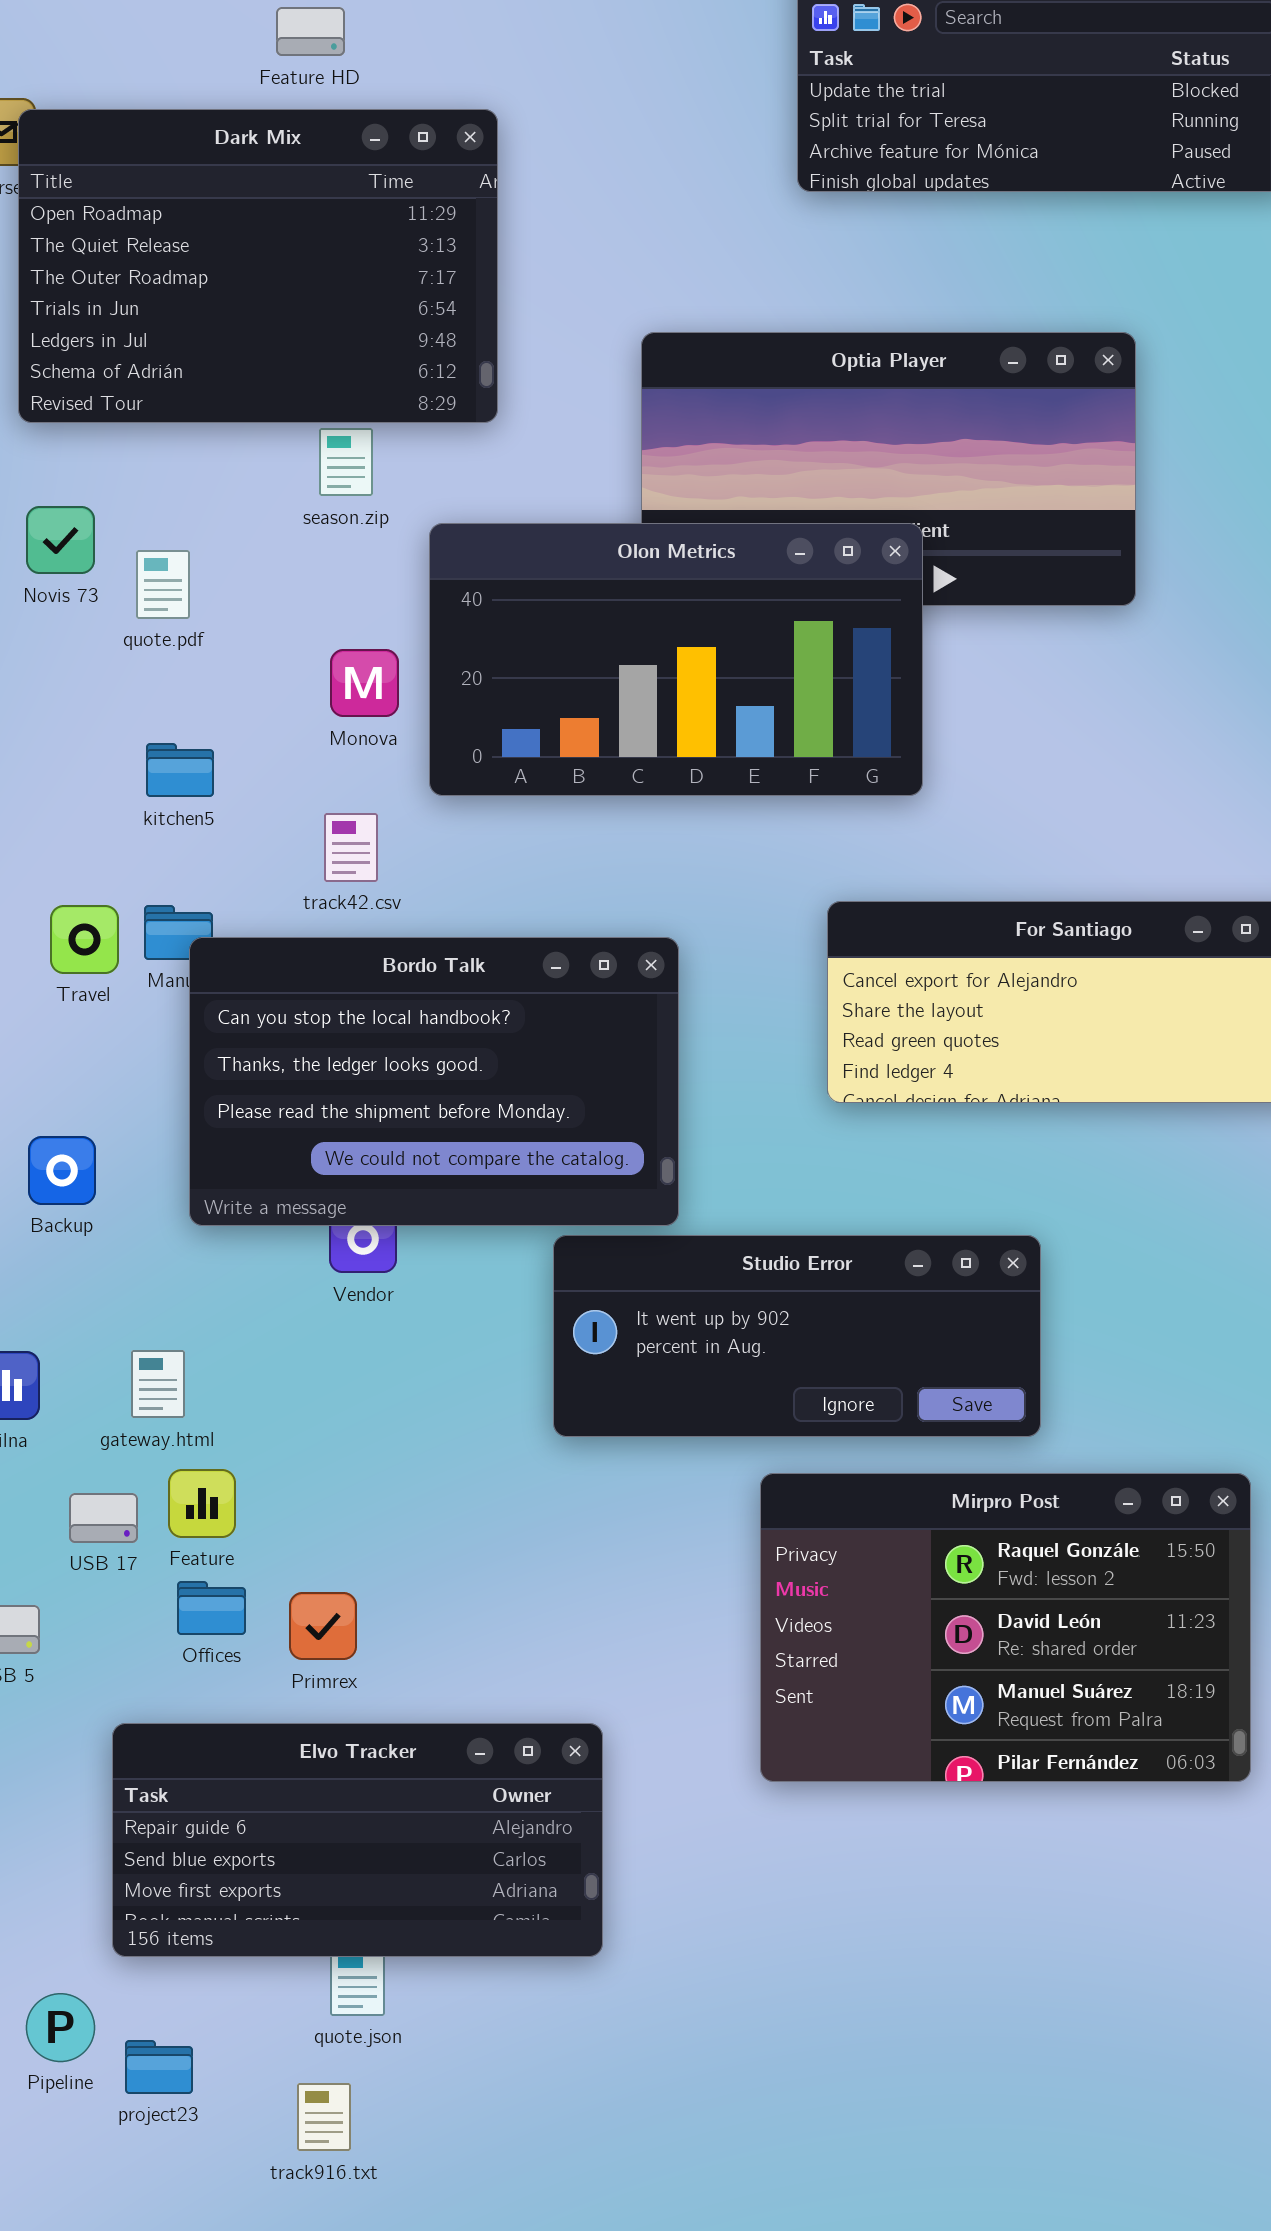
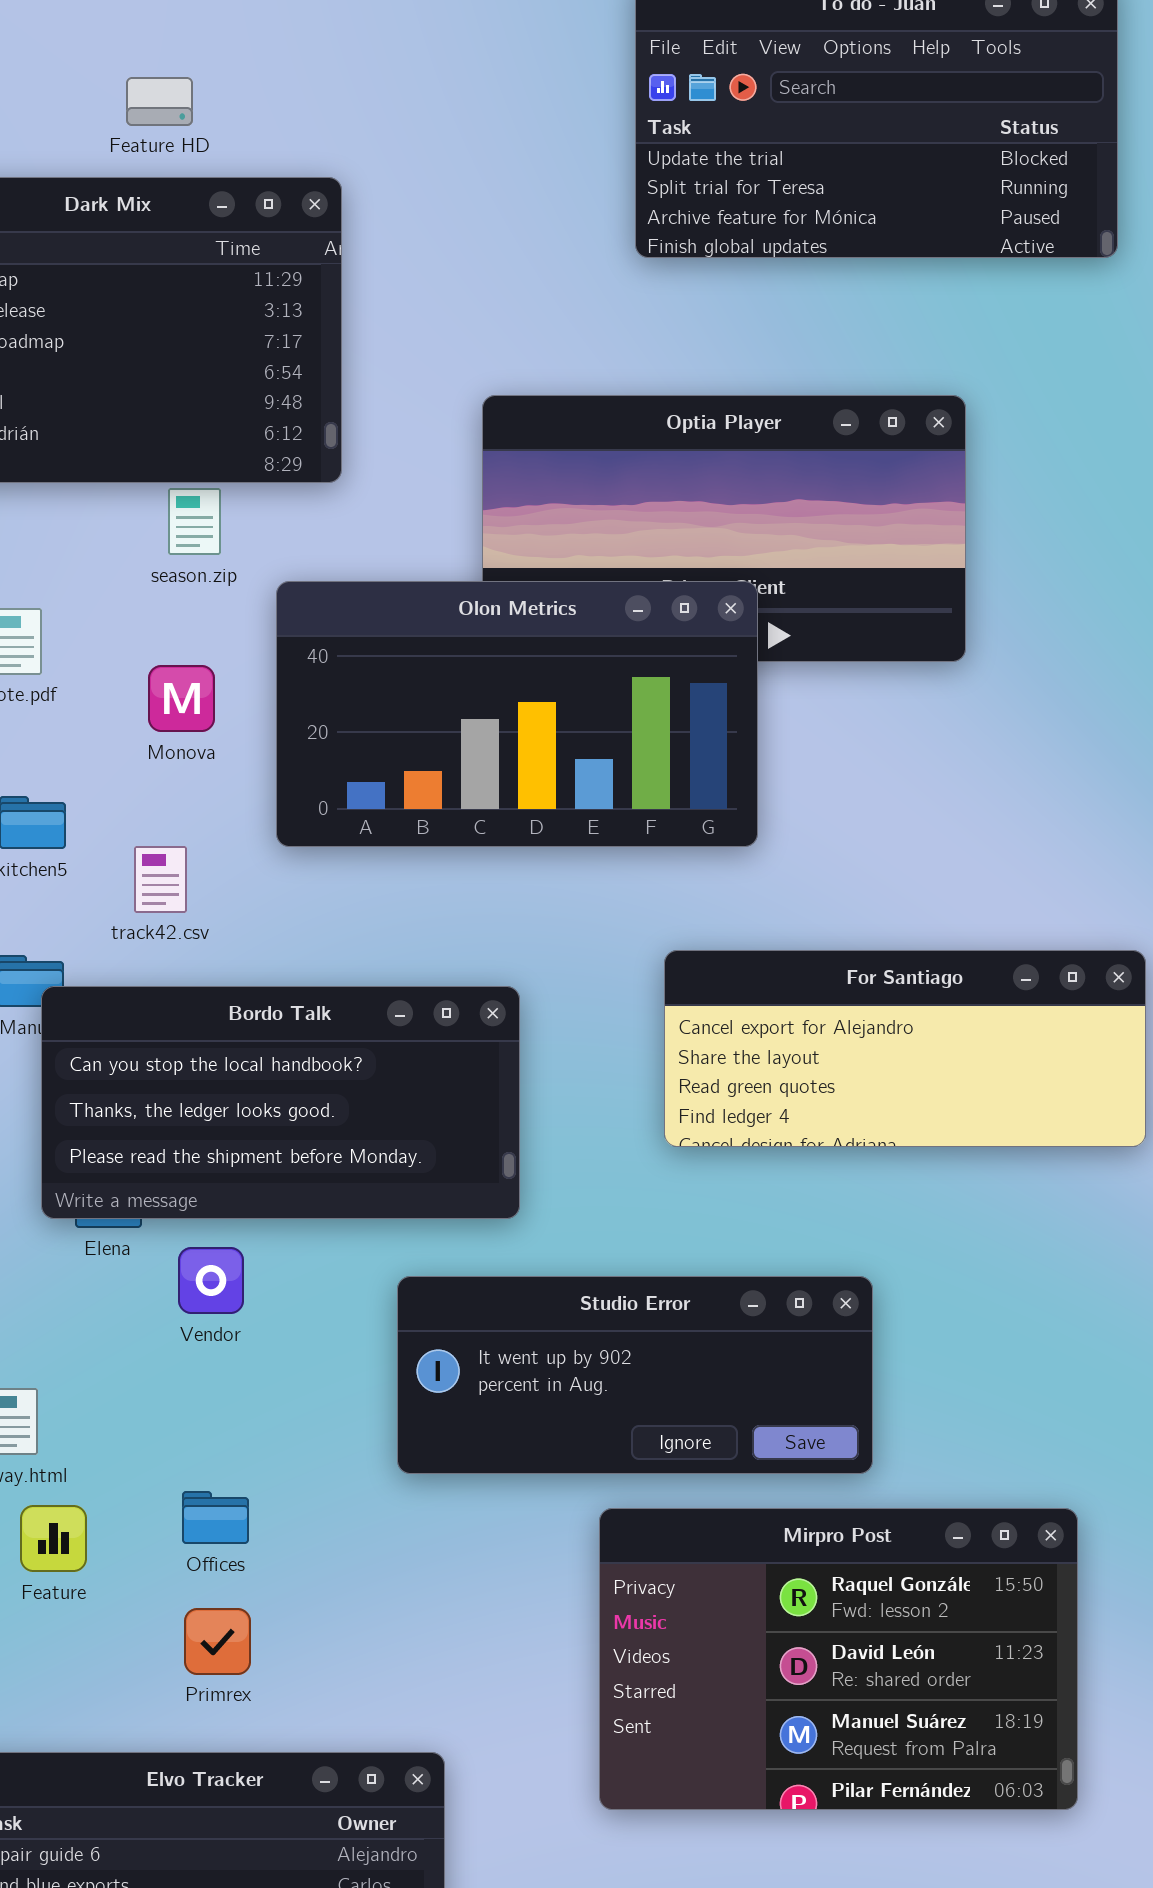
Monova: [330,649,399,717] -> [148,665,215,732], moved
track42.csv: [324,813,378,882] -> [134,846,187,913], moved
Bordo Talk: [189,937,679,1226] -> [41,986,520,1219], resized
Offices: [177,1581,246,1635] -> [182,1491,249,1544], moved
Primrex: [289,1592,357,1660] -> [184,1608,251,1675], moved

